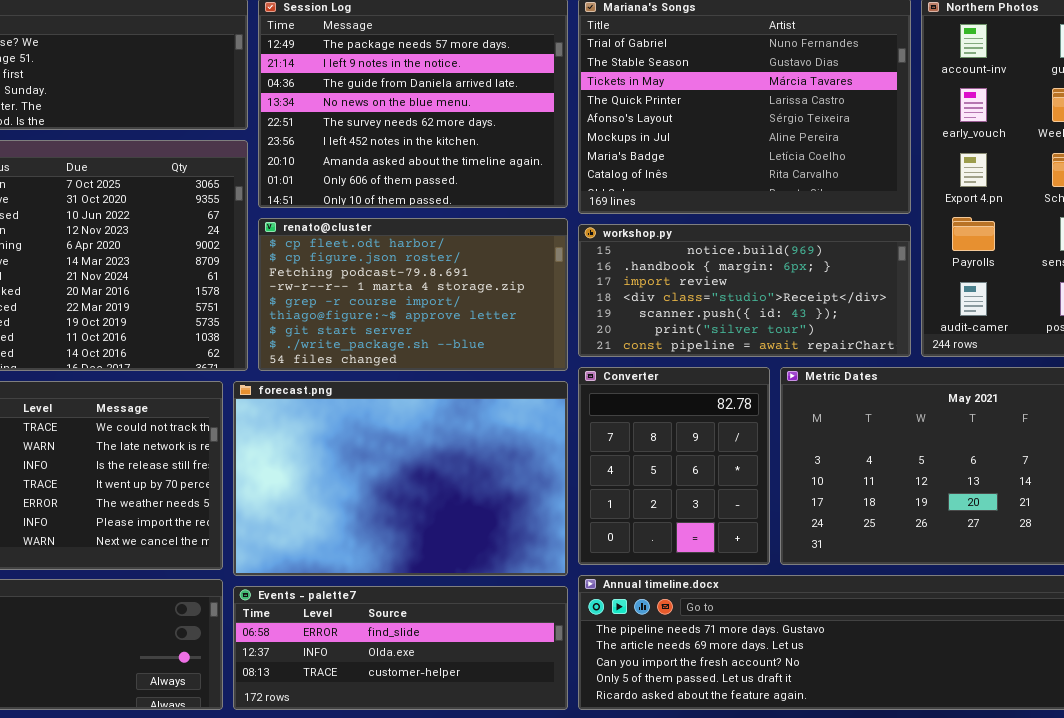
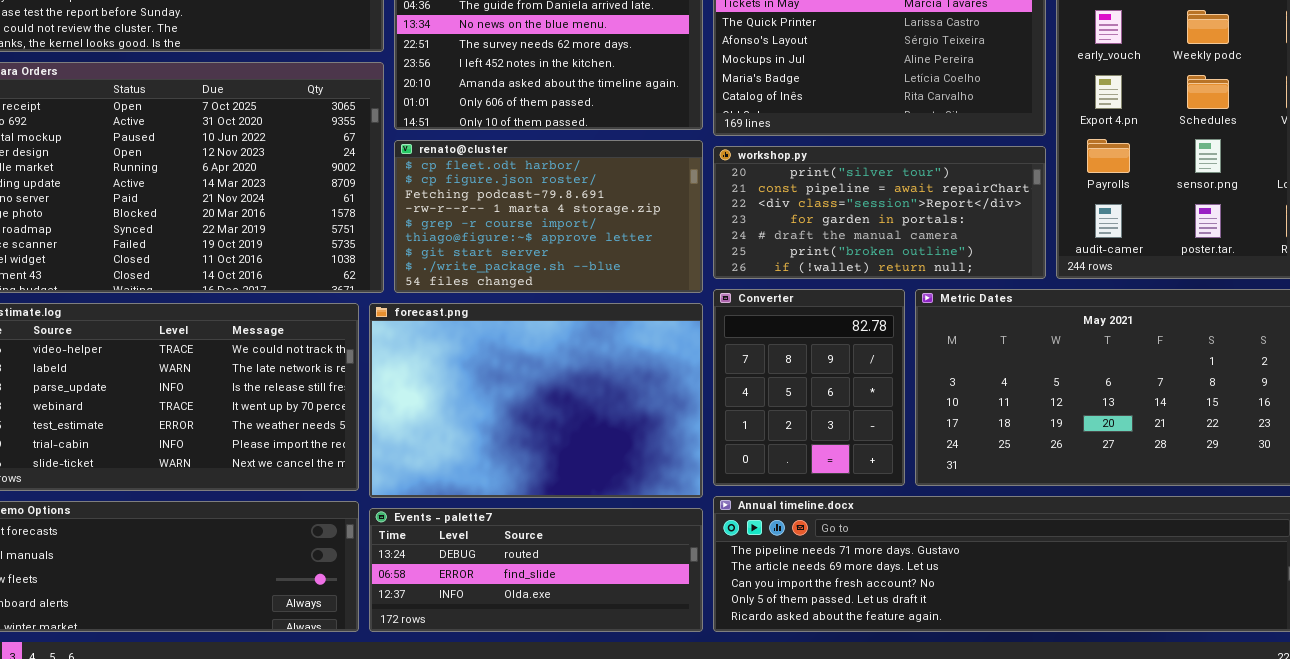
workshop.py: [578,224,911,357] -> [713,146,1046,279], scrolled down 5 rows
Events - palette7: [233,586,568,710] -> [369,508,703,632], scrolled up 1 row

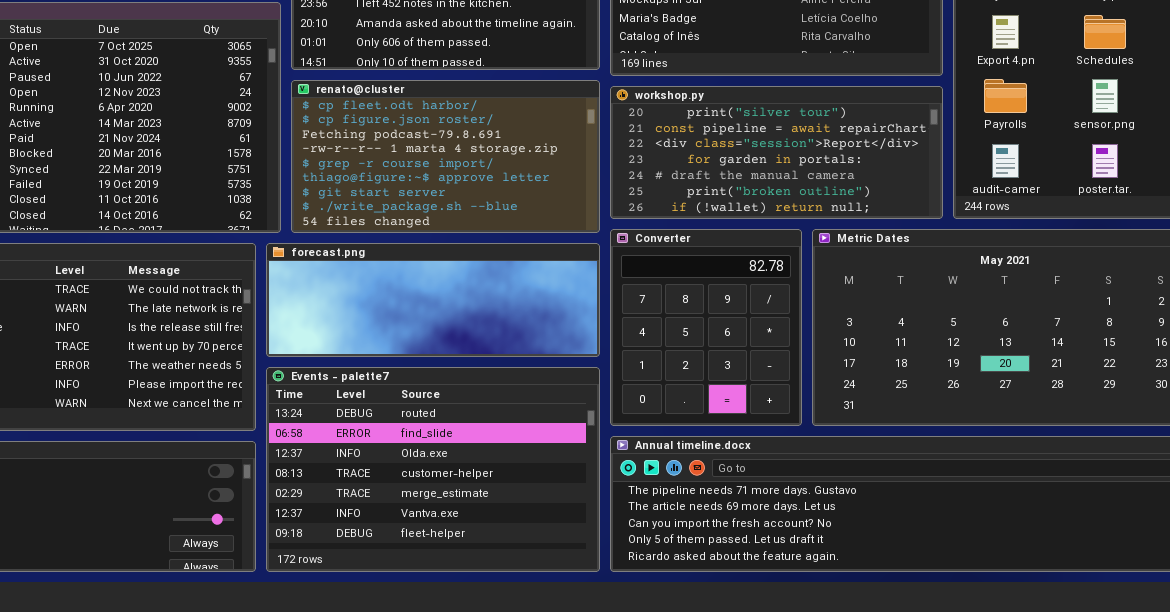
forecast.png: [369,303,703,498] -> [266,243,600,357], resized
Events - palette7: [369,508,703,632] -> [266,367,600,572], resized

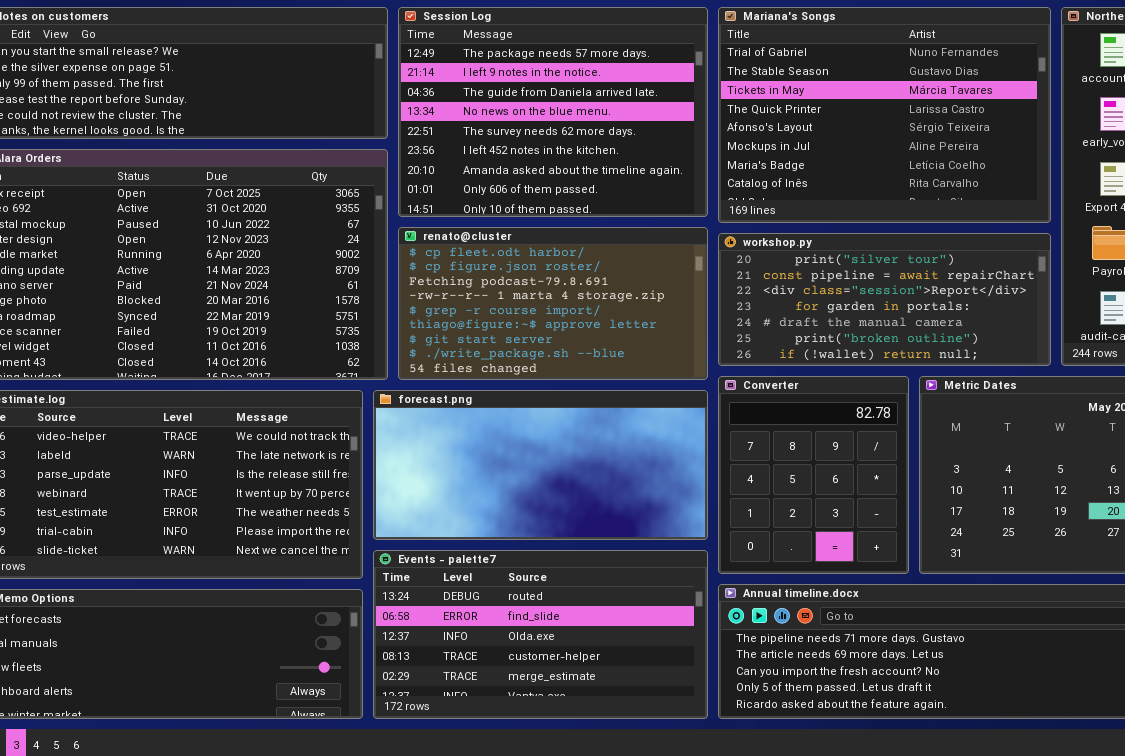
forecast.png: [266,243,600,357] -> [373,390,708,540], resized
Events - palette7: [266,367,600,572] -> [373,550,708,719], resized

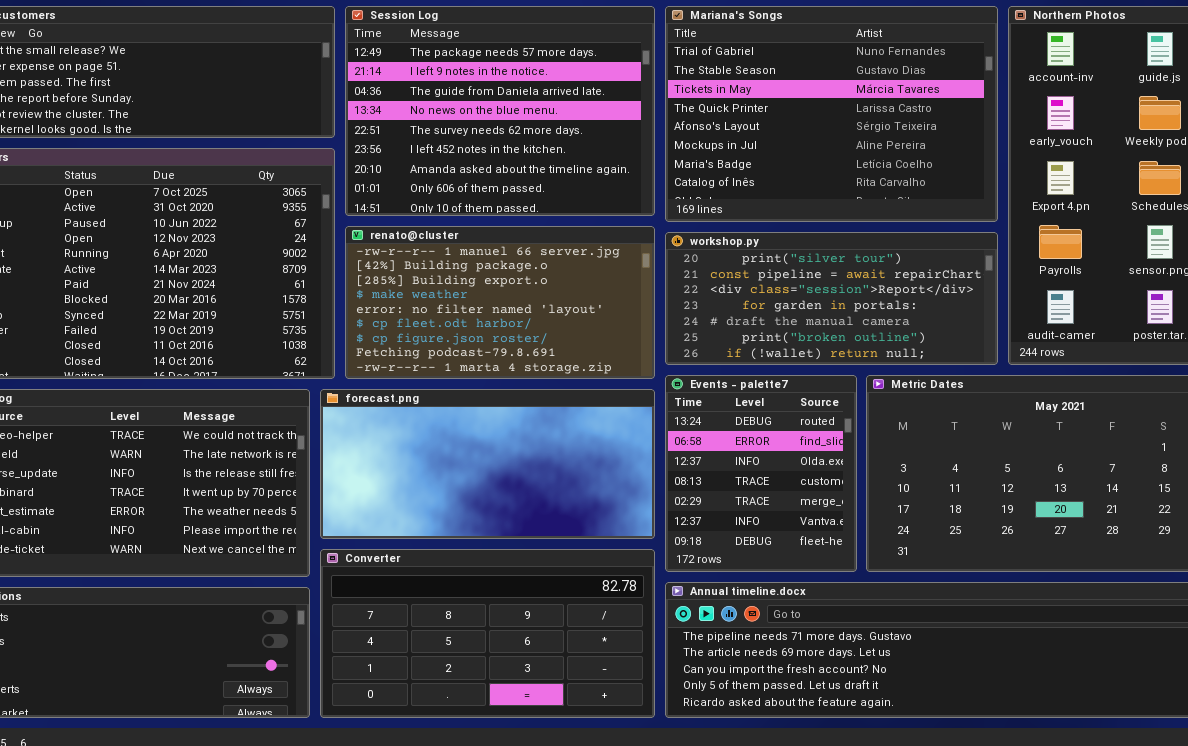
renato@cluster: [398,227,708,380] -> [345,226,655,379], scrolled up 5 rows
Converter: [718,376,909,574] -> [320,549,655,718], moved, resized
Events - palette7: [373,550,708,719] -> [665,375,857,572], moved, resized

